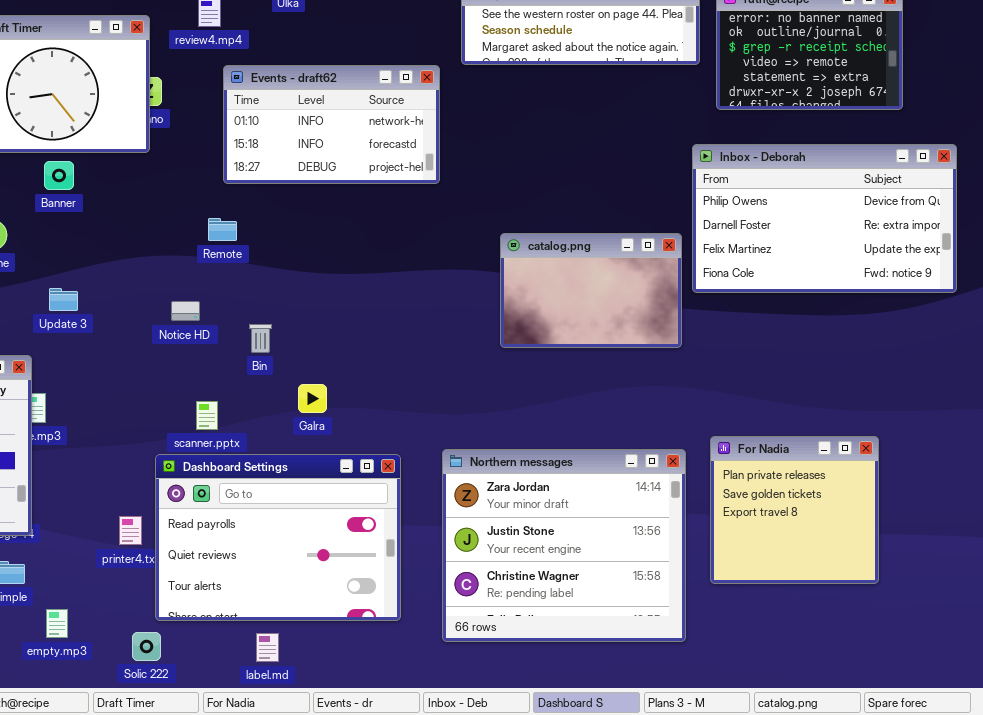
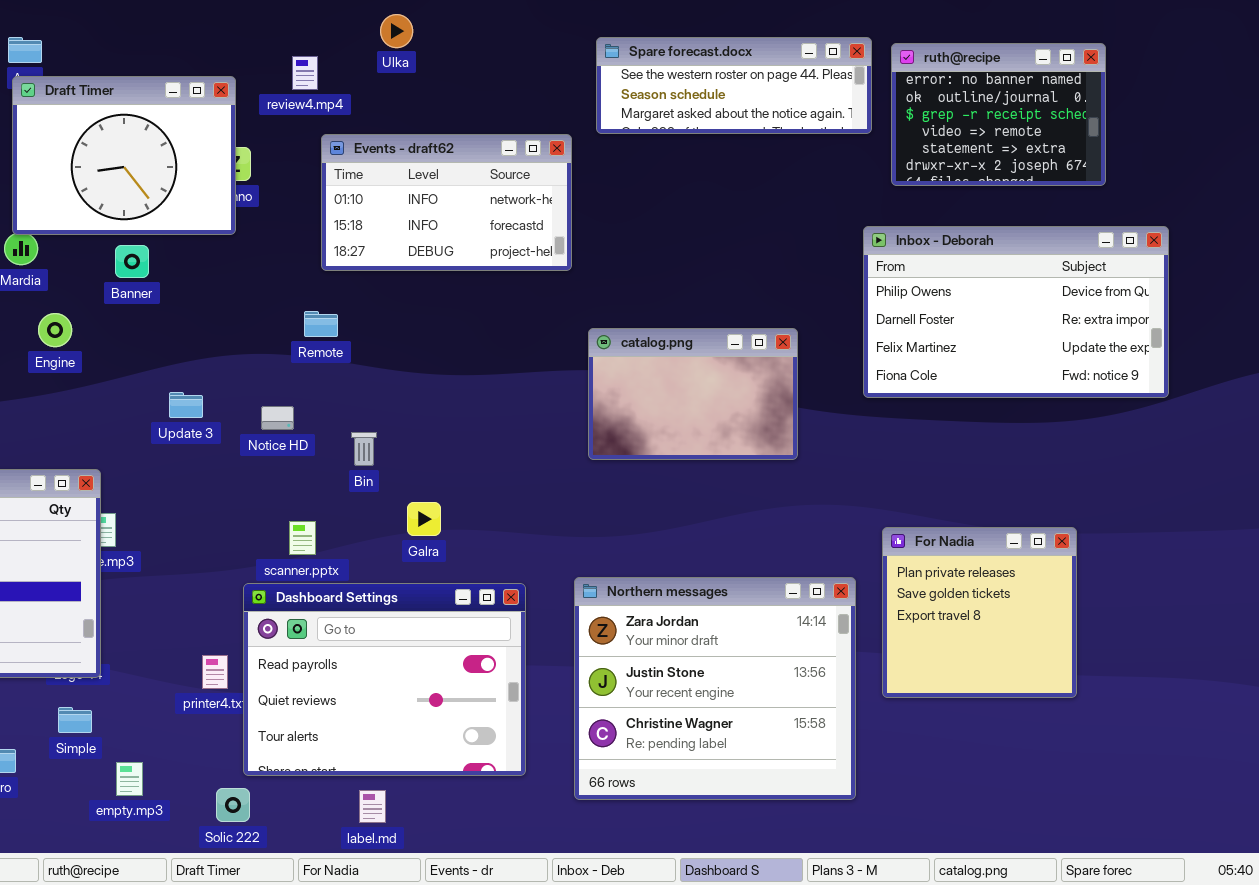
catalog.png: [500,233,682,348] -> [588,328,798,460], moved
Update 3: [49,288,78,311] -> [169,392,203,418], moved
For Nadia: [710,436,879,584] -> [882,527,1077,698], moved

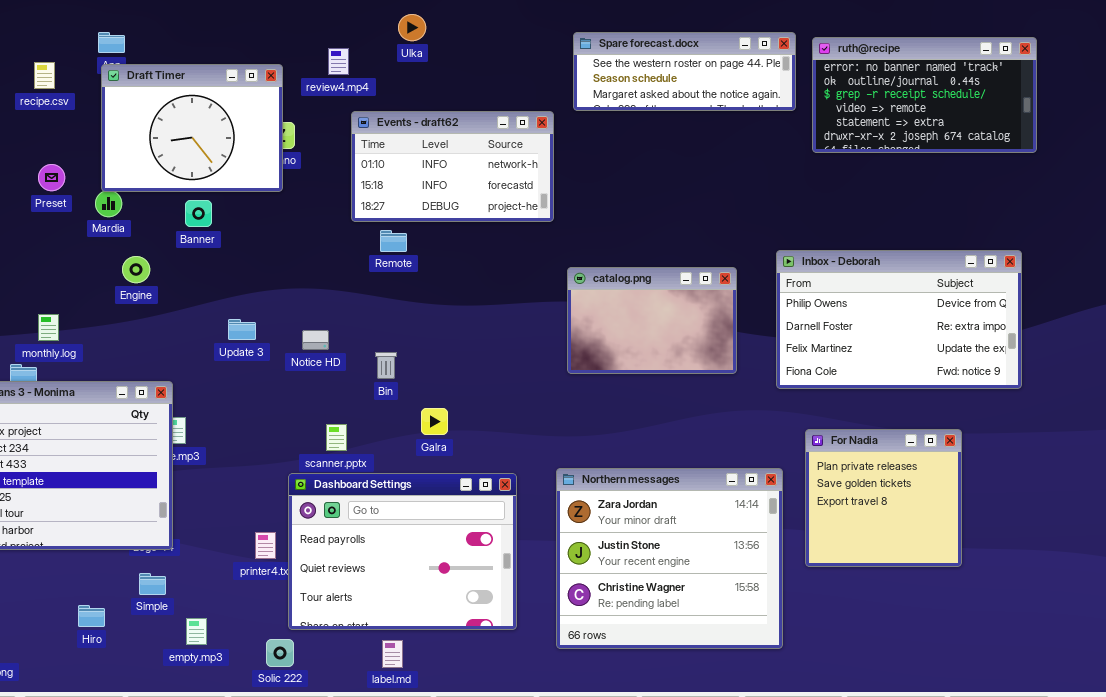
ruth@recipe: [891,43,1106,186] -> [812,37,1037,153], resized
Inbox - Deborah: [863,226,1169,398] -> [776,250,1022,389], moved
Remote: [304,311,338,337] -> [380,230,407,252], moved

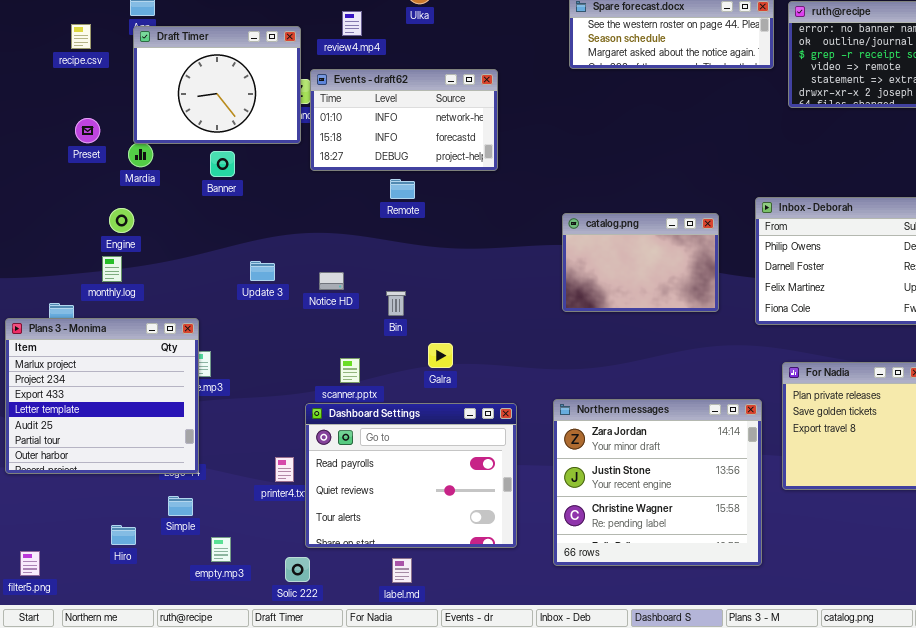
Events - draft62: [351,111,554,222] -> [310,69,498,171], moved
Engine: [122,256,150,283] -> [109,208,134,233], moved
monthly.log: [38,314,59,341] -> [102,256,122,282], moved

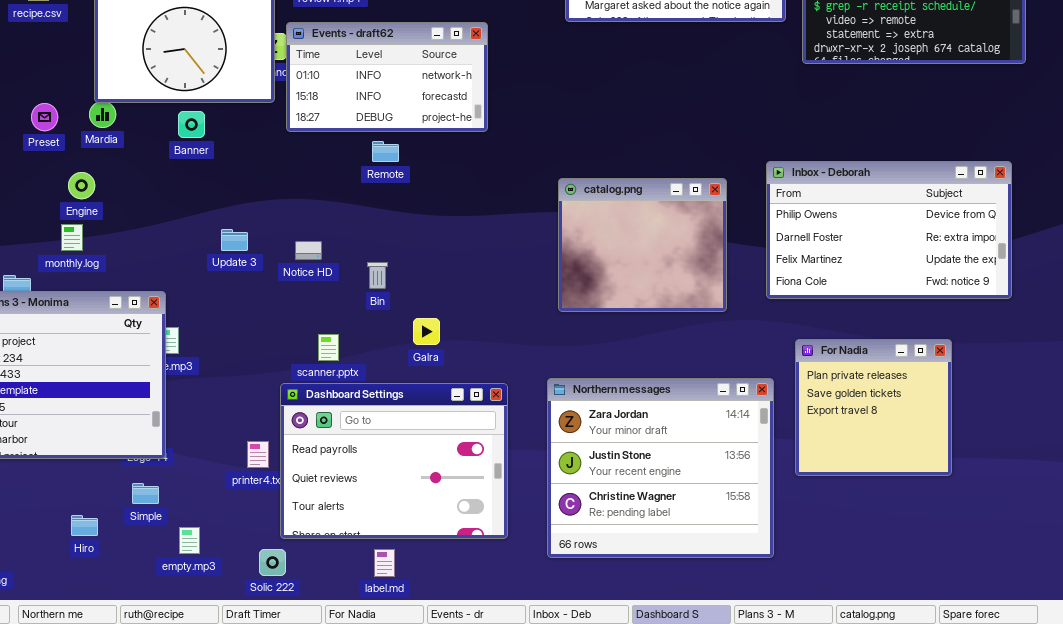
Preset: [75,118,100,143] -> [31,103,58,131], moved
catalog.png: [562,213,719,312] -> [558,178,727,312], resized

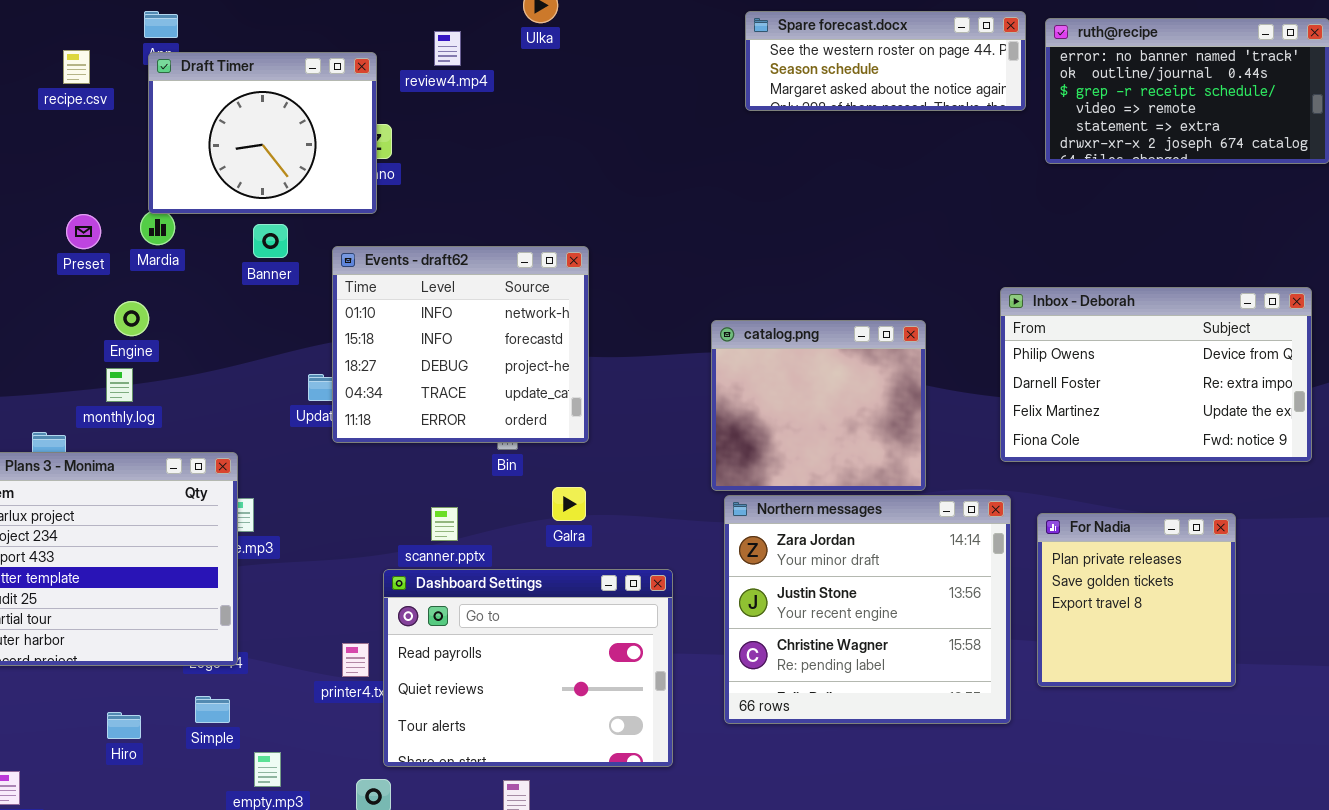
Events - draft62: [286,22,488,132] -> [332,246,589,443], moved, resized
catalog.png: [558,178,727,312] -> [711,320,926,491], moved
Northern messages: [547,378,774,558] -> [724,495,1011,724], moved
Hiro: [71,515,98,536] -> [107,712,141,739], moved

